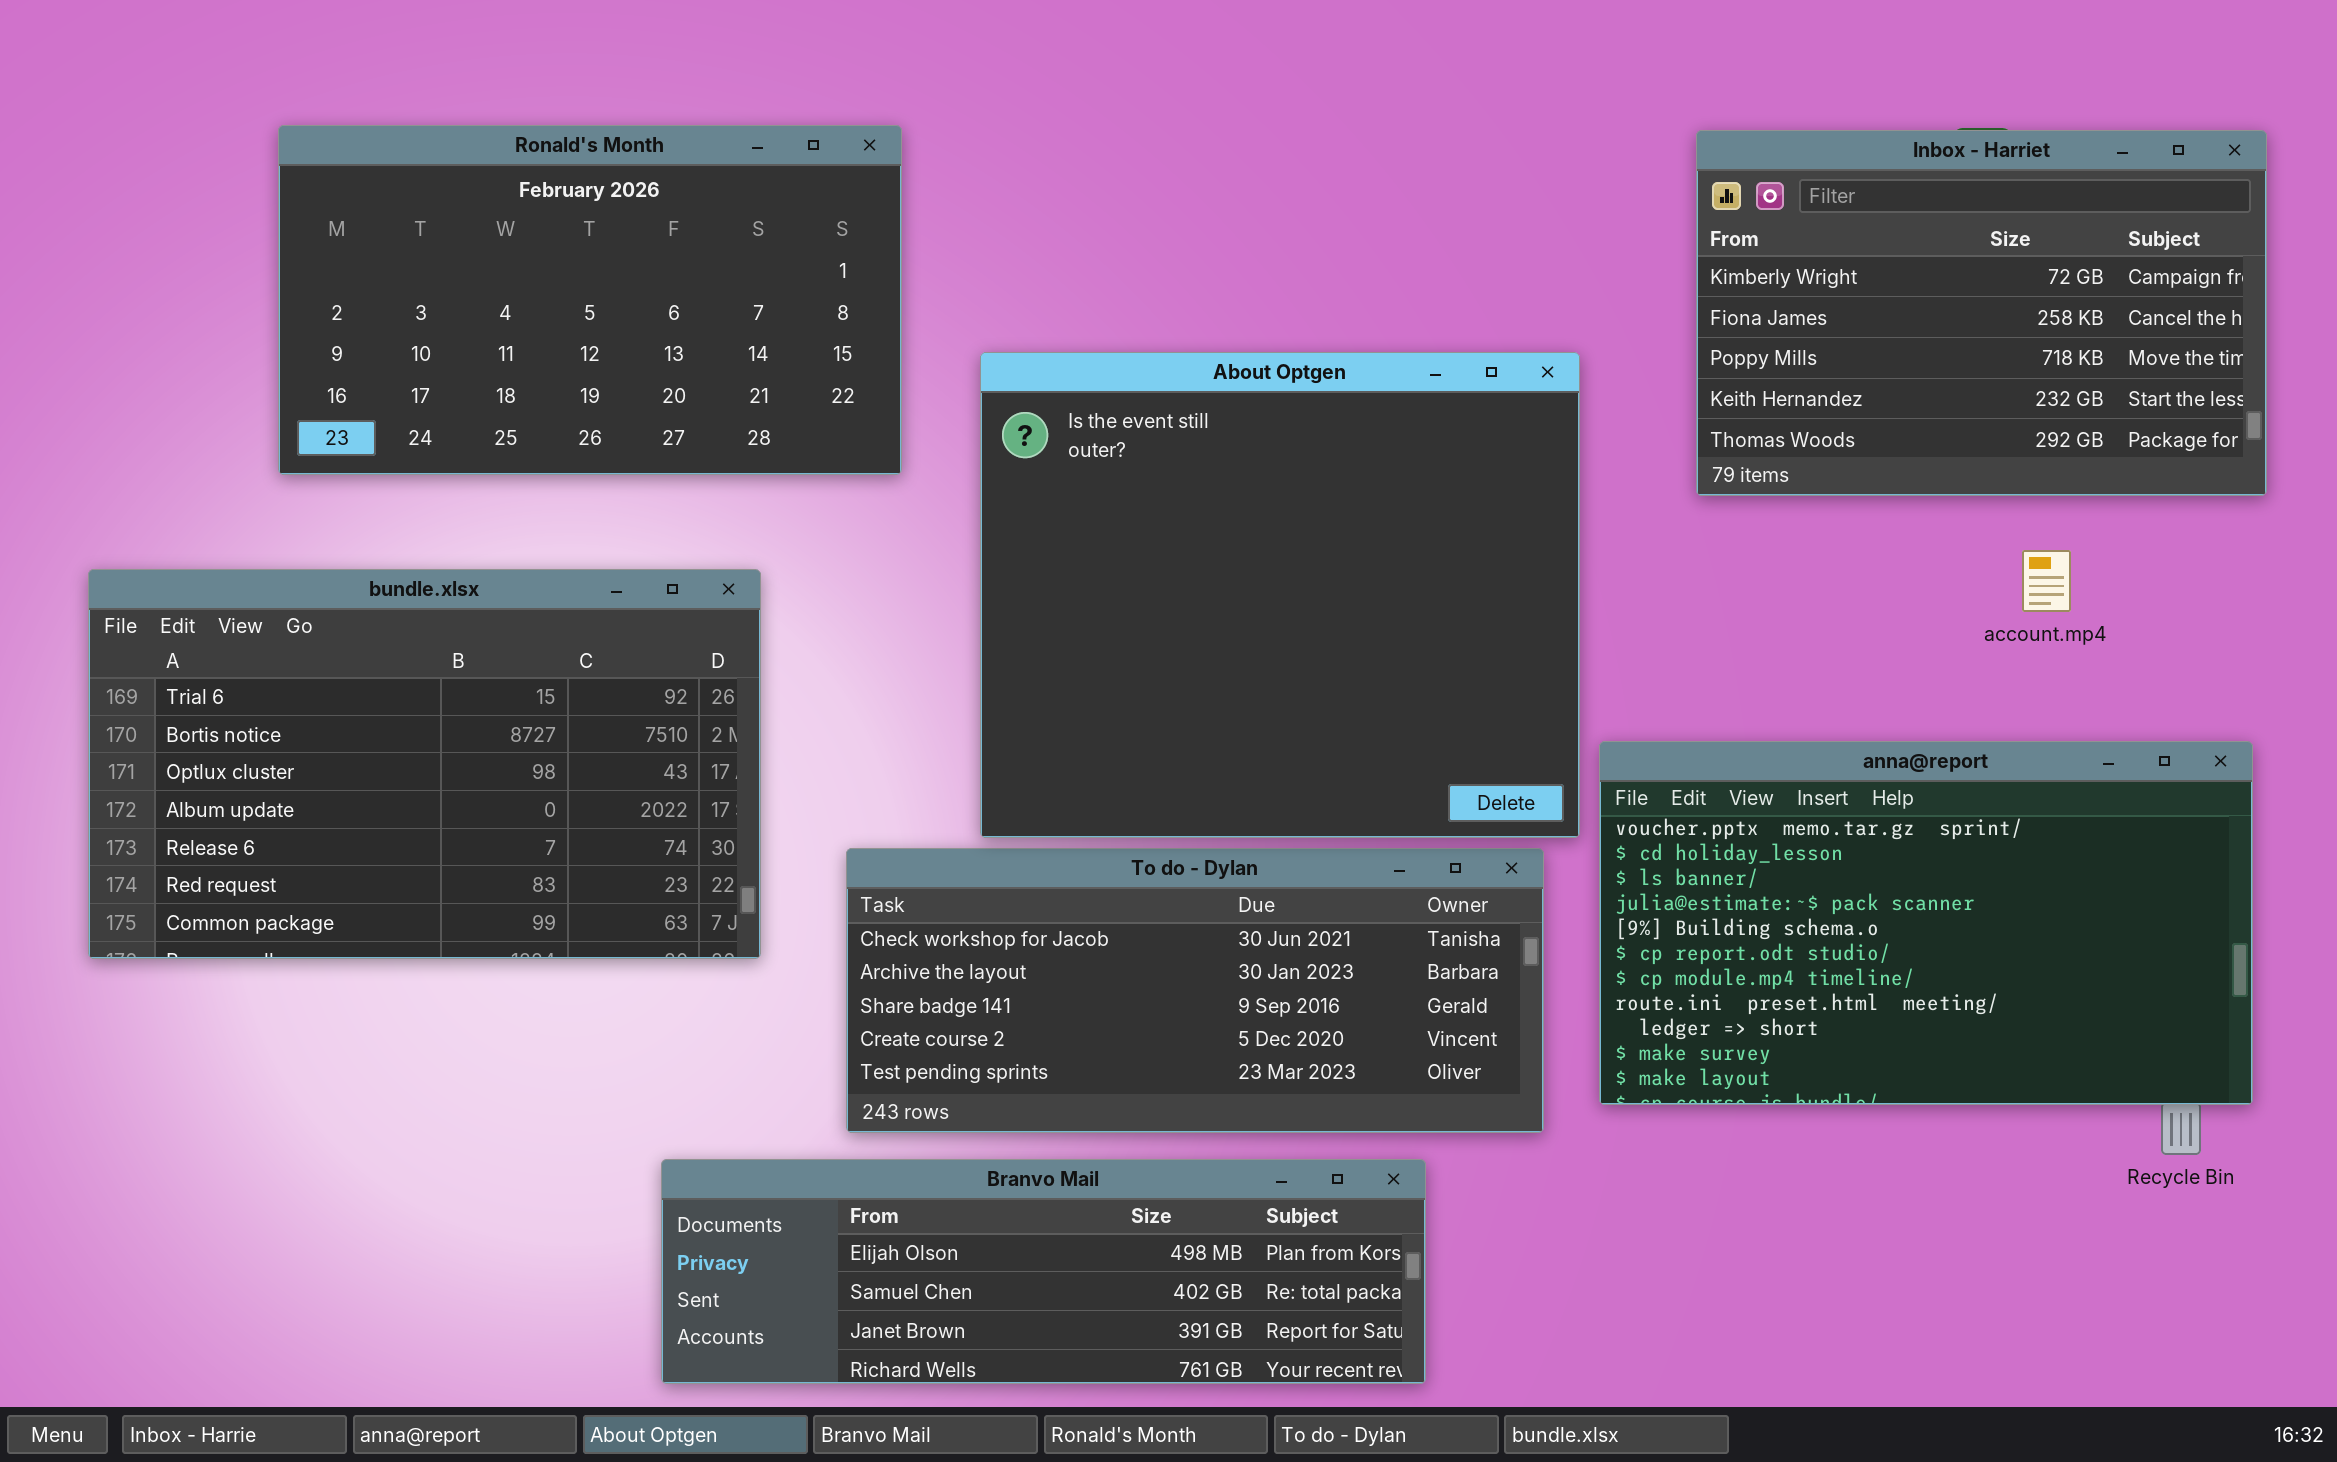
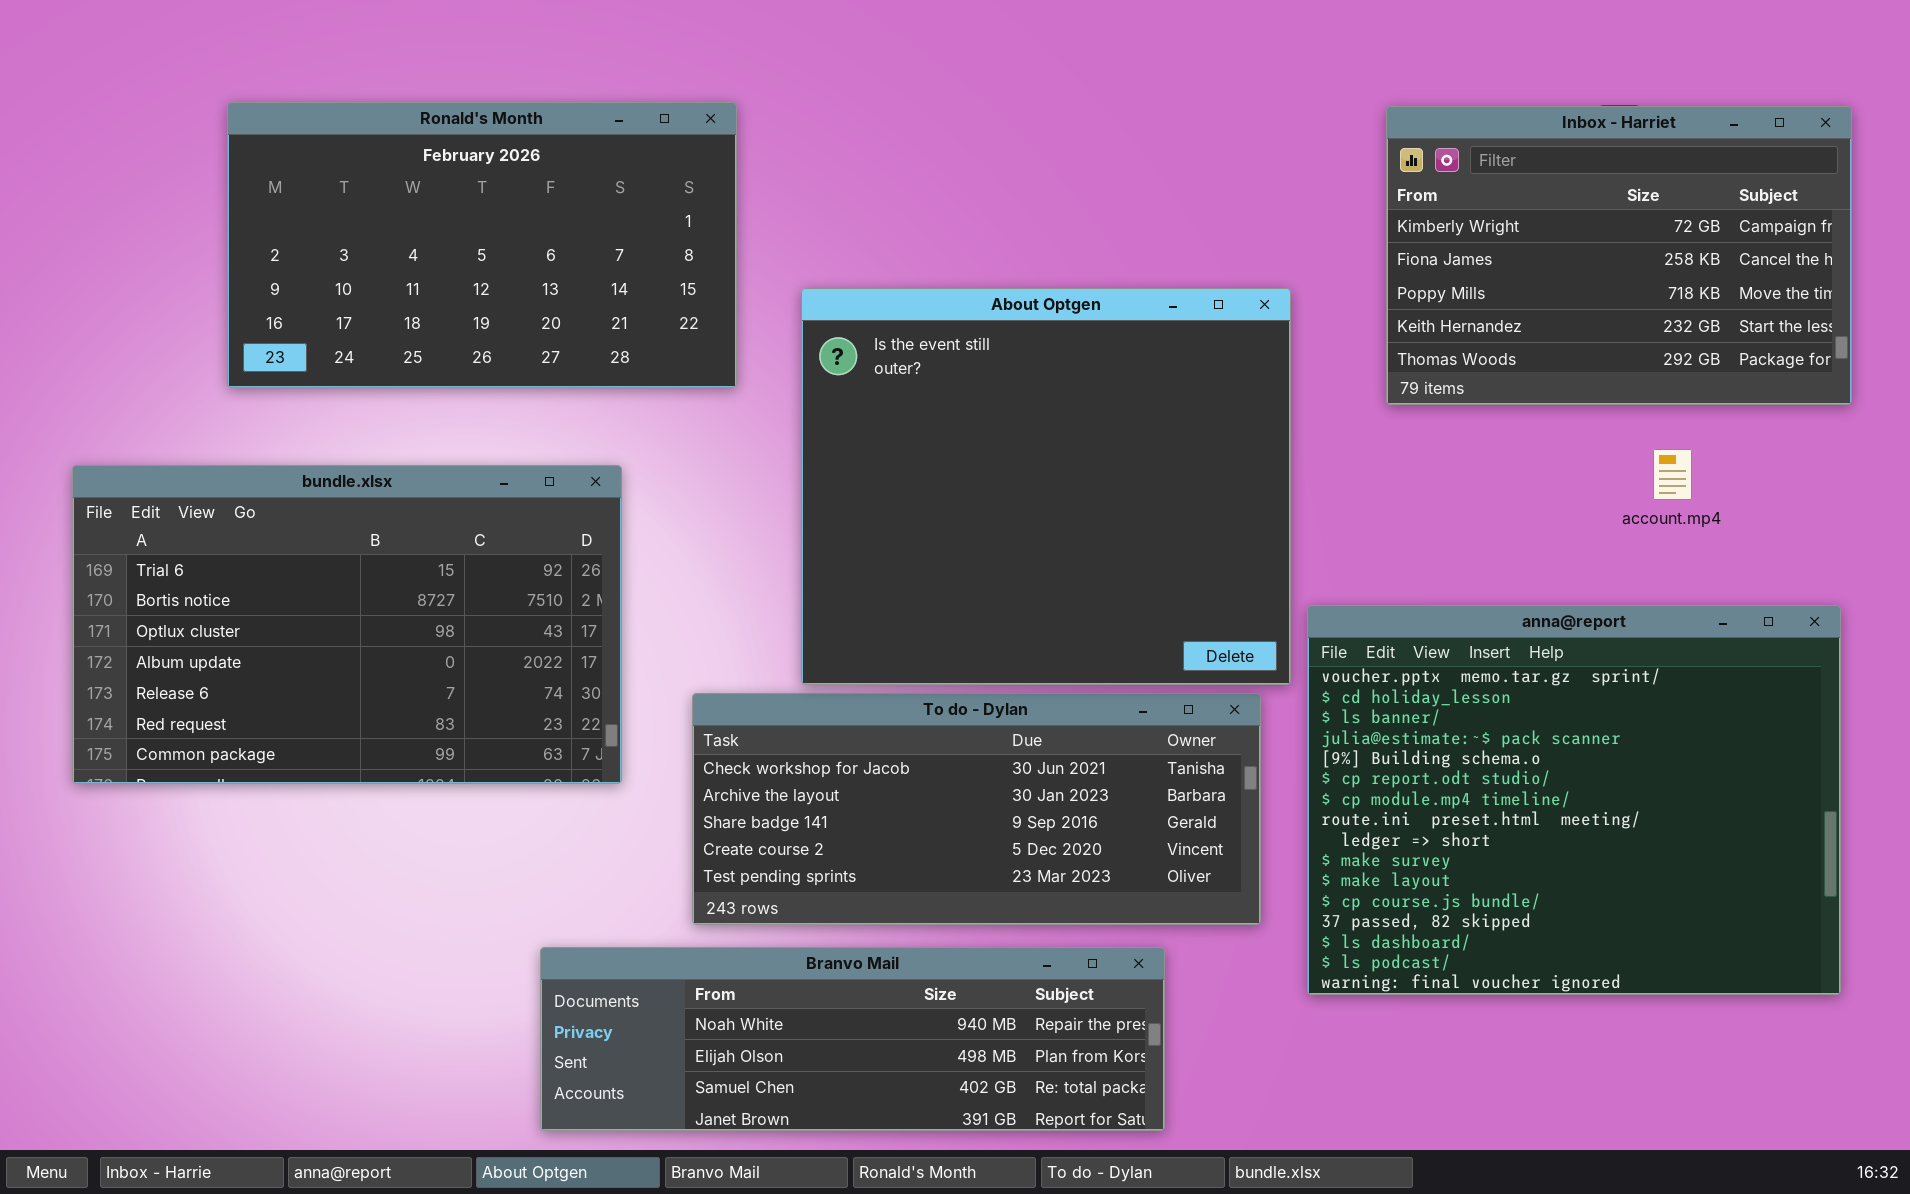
anna@report: [1599,741,2253,1105] -> [1307,605,1841,995], resized
Branvo Mail: [661,1159,1426,1384] -> [540,947,1165,1131], scrolled up 1 row

